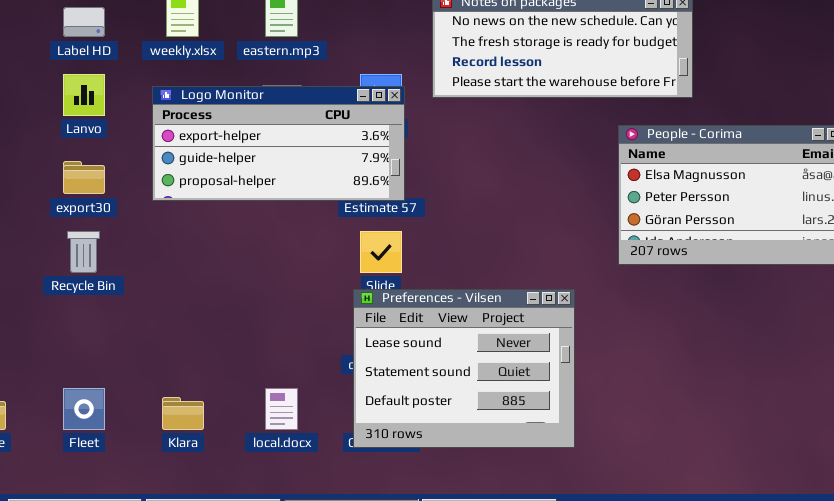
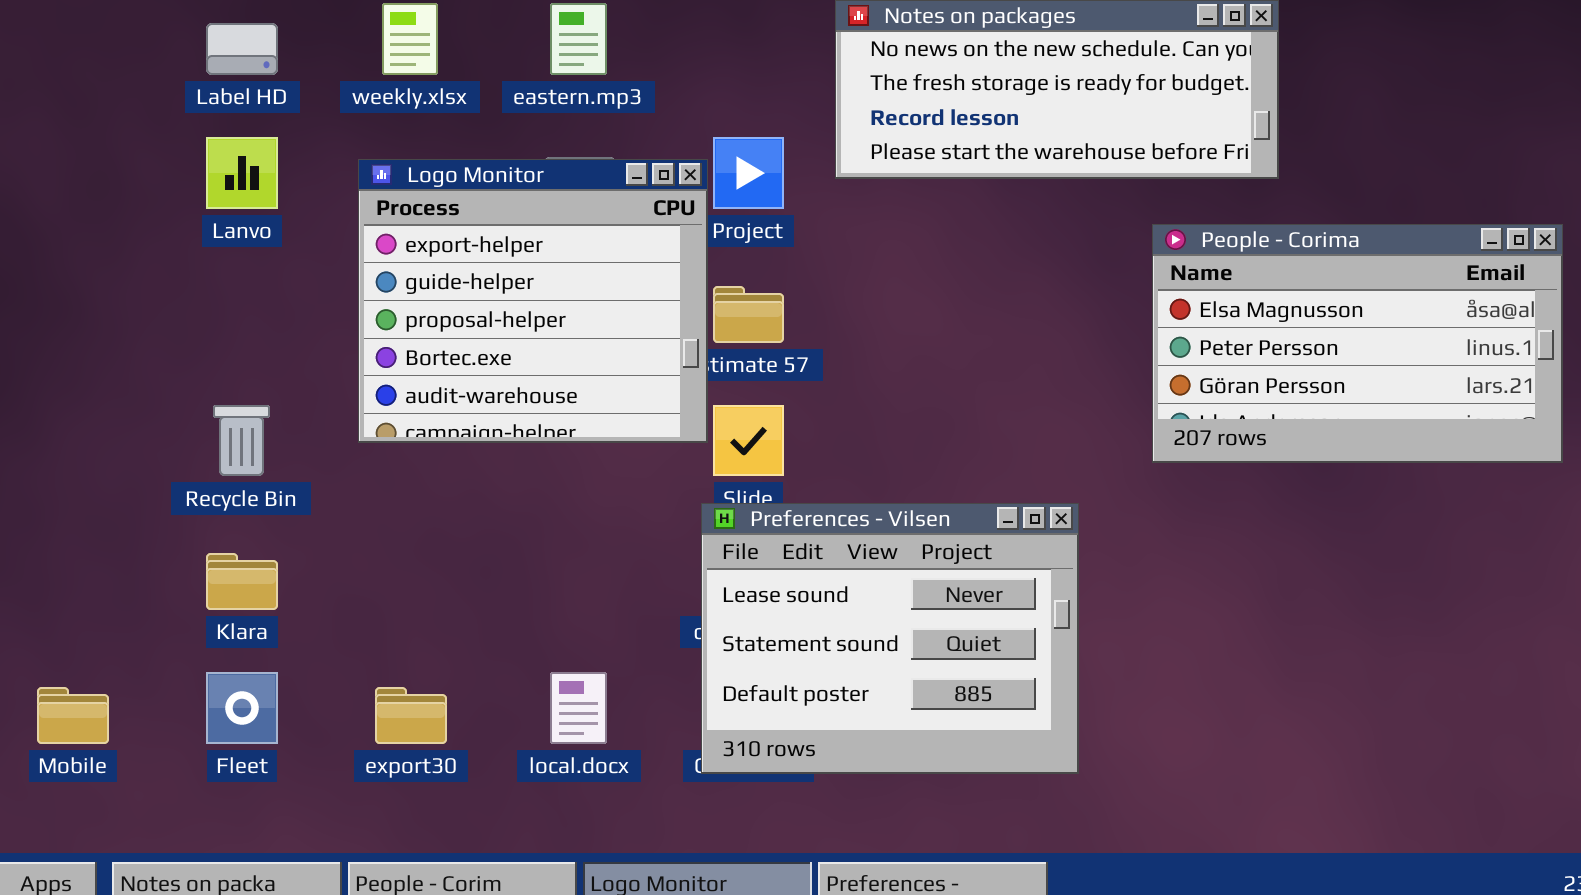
Logo Monitor: [152,86,405,201] -> [358,159,708,443], resized
export30: [63,161,105,194] -> [375,687,447,744], moved
Klara: [162,397,204,430] -> [206,553,278,610], moved

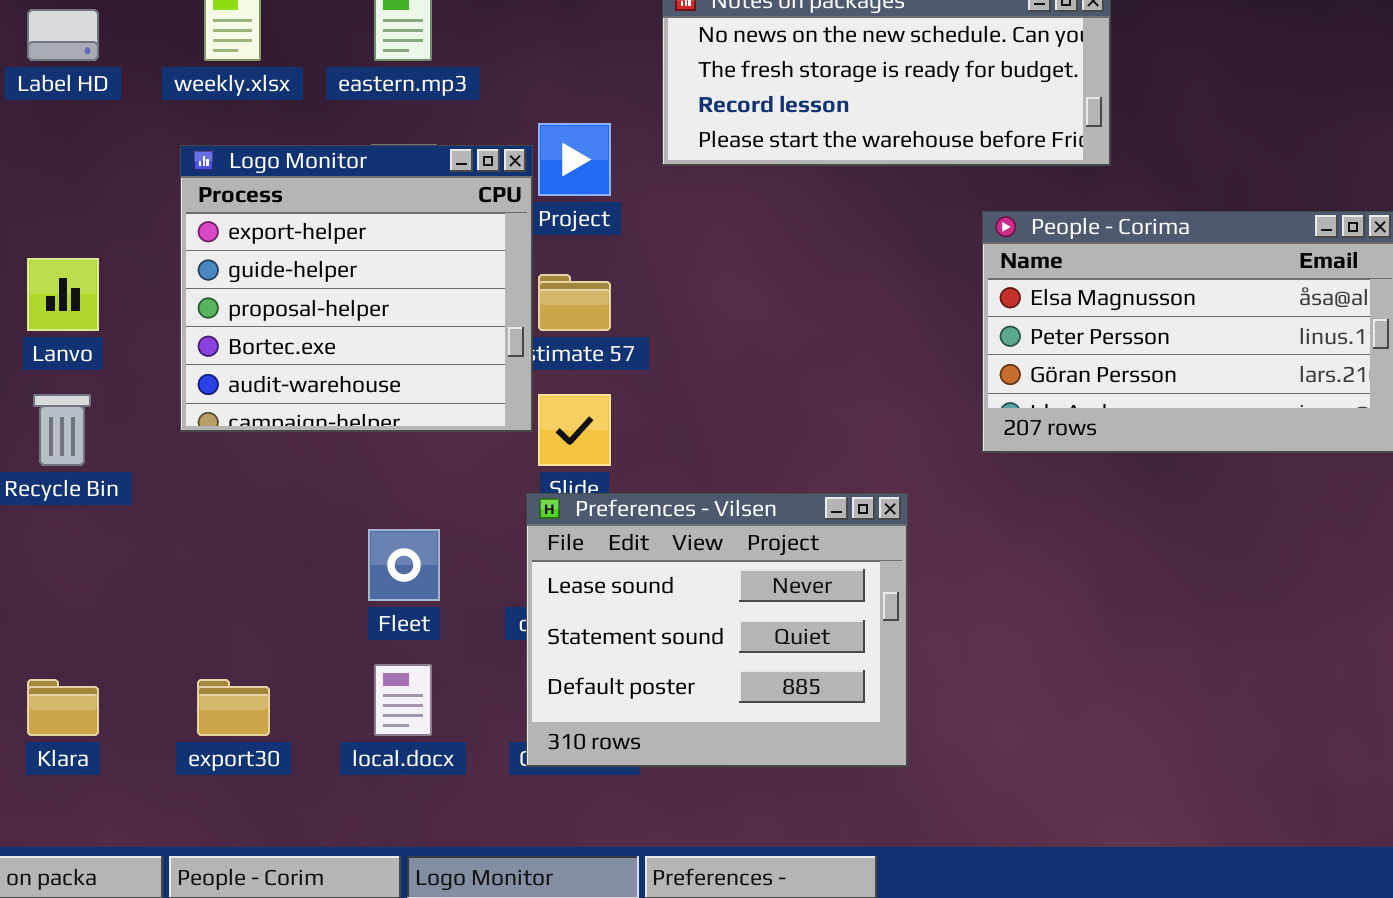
Lanvo: [206,137,278,209] -> [27,258,99,331], moved
Klara: [206,553,278,610] -> [27,679,99,736], moved
Fleet: [206,672,278,744] -> [368,529,440,601], moved

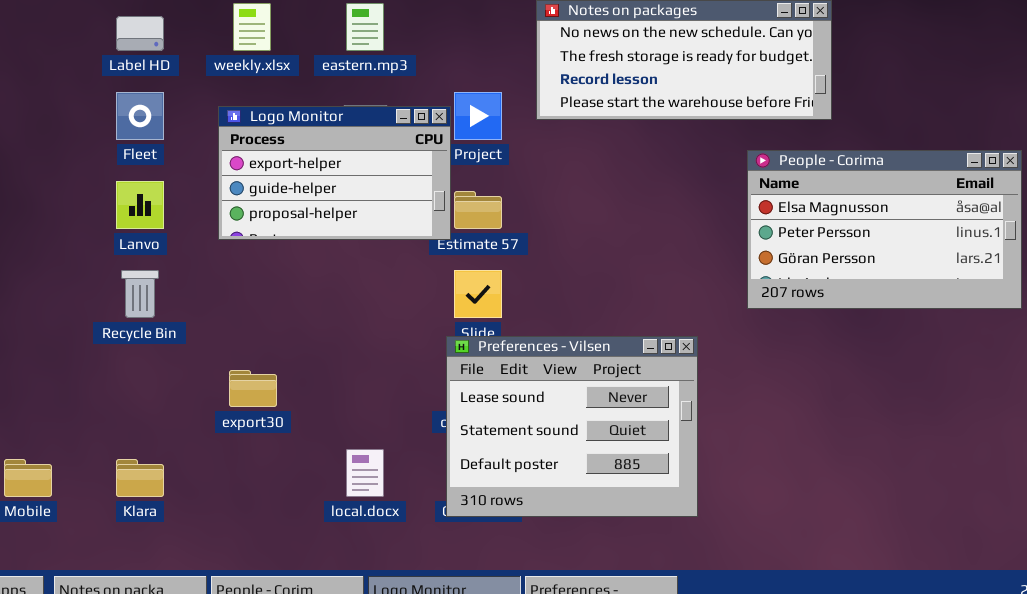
Logo Monitor: [180,145,533,432] -> [218,106,451,240], resized
Fleet: [368,529,440,601] -> [116,92,164,140], moved
export30: [197,679,270,736] -> [229,370,277,407], moved

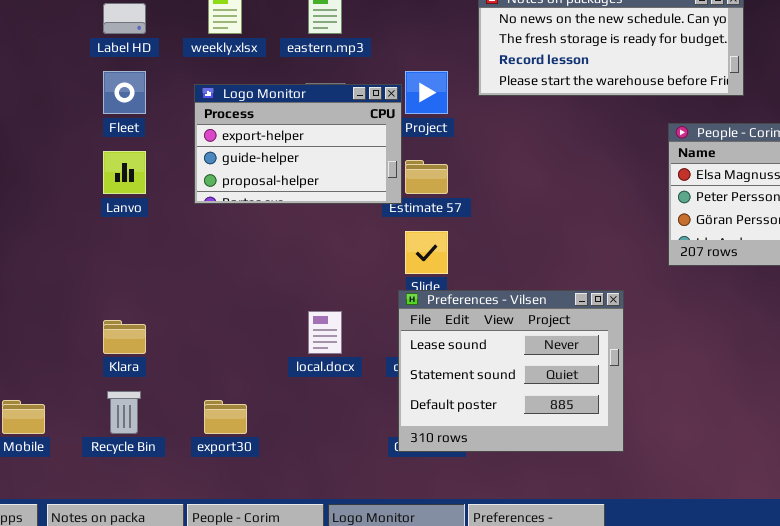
Recycle Bin: [121,270,159,318] -> [107,391,141,434], moved
export30: [229,370,277,407] -> [204,400,247,434], moved
local.docx: [346,449,384,497] -> [308,311,342,354], moved
Klara: [116,459,164,497] -> [103,320,146,354], moved

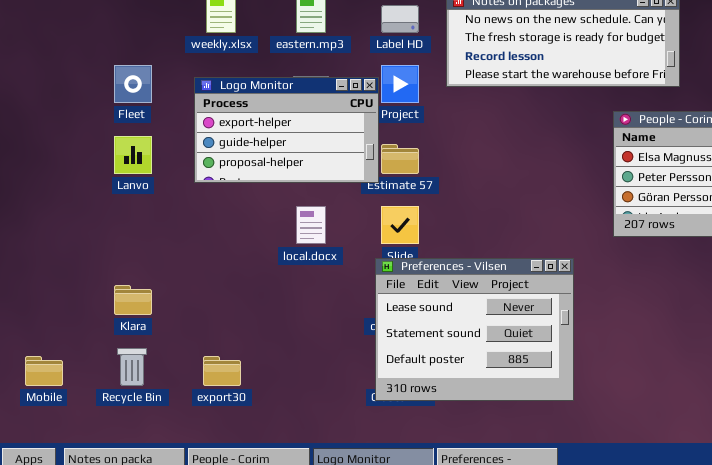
Label HD: [103,3,146,34] -> [381,5,419,33], moved
local.docx: [308,311,342,354] -> [296,206,326,244], moved

